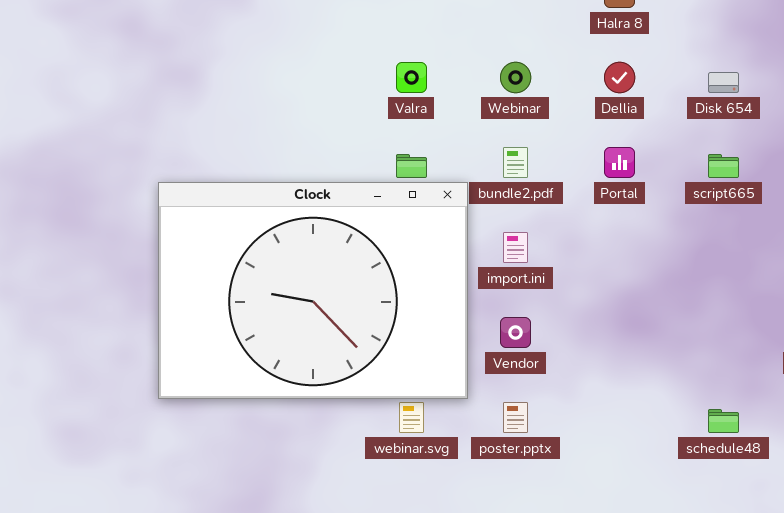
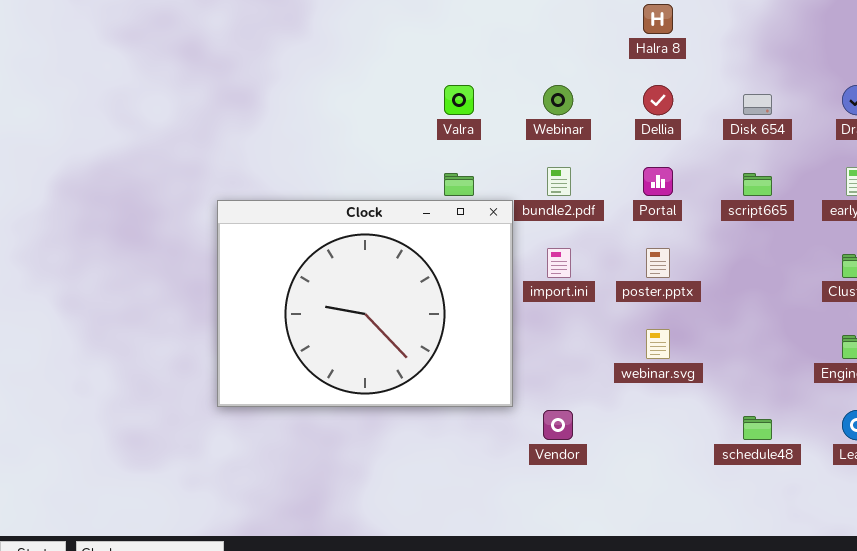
Vendor: [500,317,531,348] -> [543,410,573,440], moved
webinar.svg: [399,402,424,433] -> [646,329,670,359], moved
poster.pptx: [503,402,528,433] -> [646,248,670,278], moved

